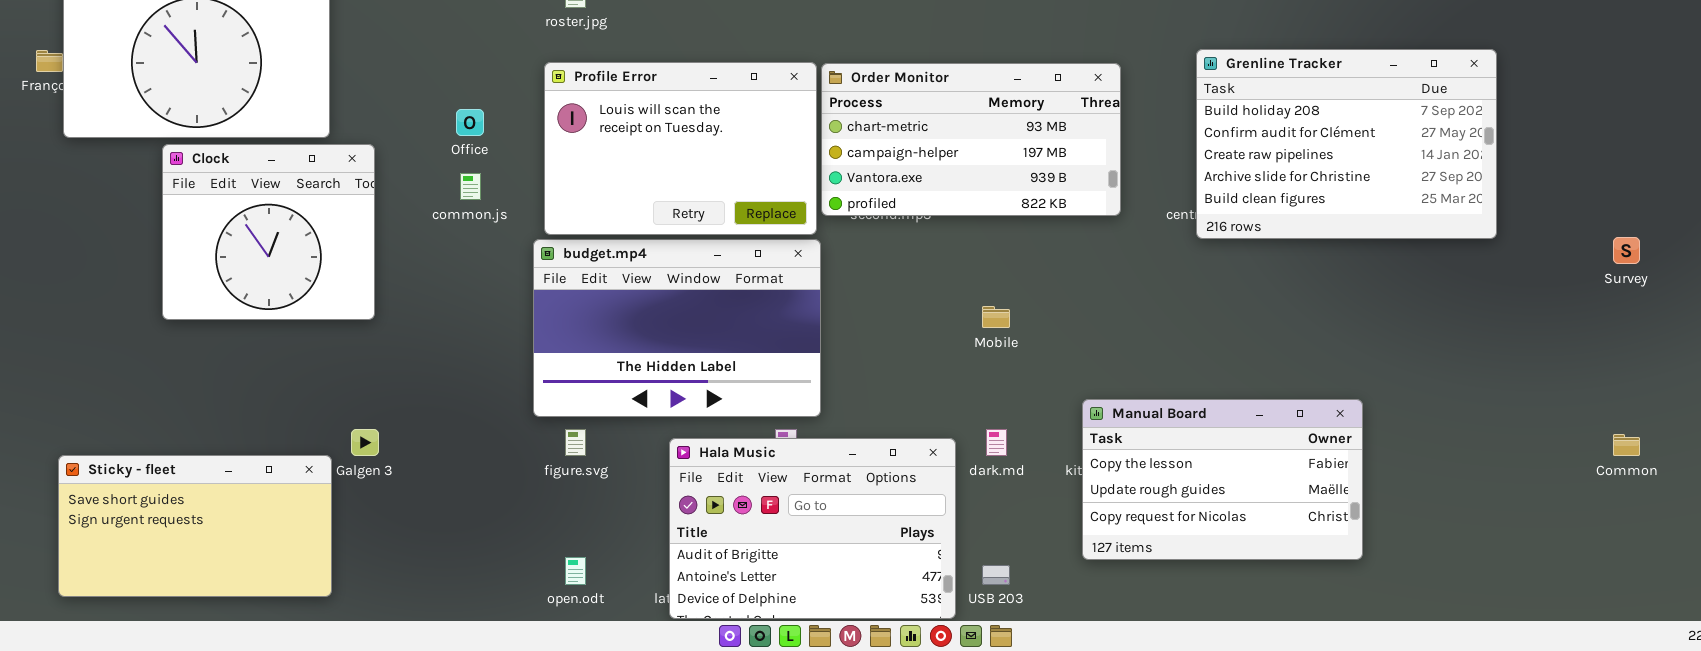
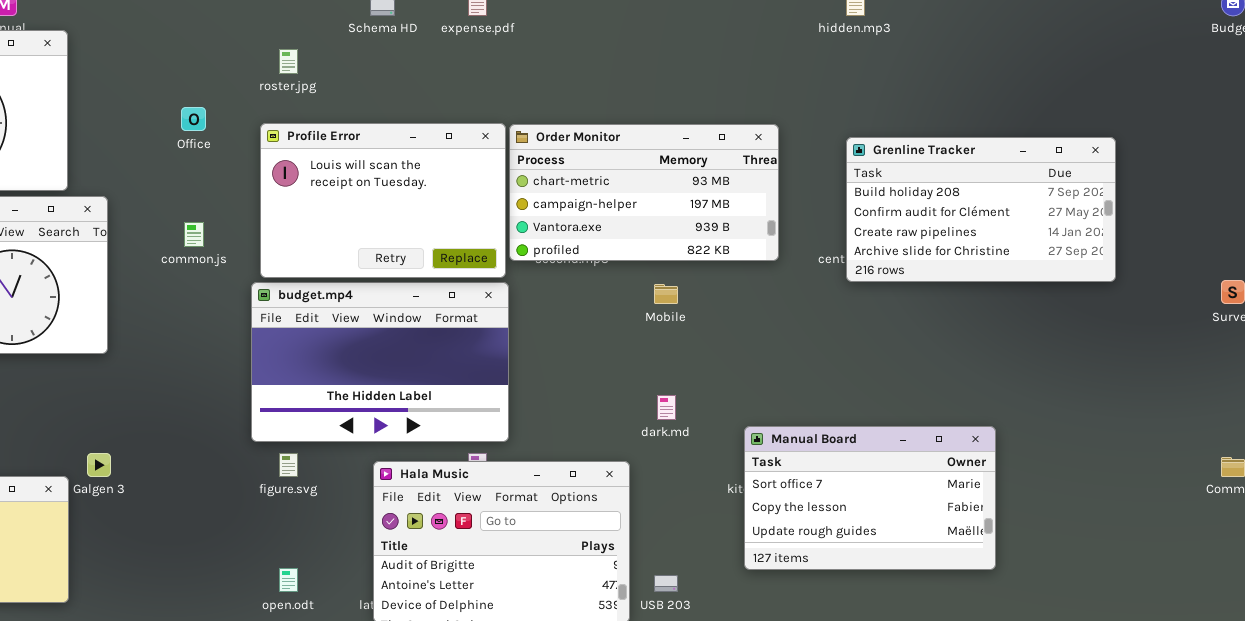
Grenline Tracker: [1196,49,1497,239] -> [846,137,1116,282], resized
Office: [456,109,484,136] -> [181,107,206,131], moved
Mobile: [982,306,1010,328] -> [654,284,678,304], moved
Manual Board: [1082,399,1363,560] -> [744,426,996,570], scrolled up 1 row
dark.md: [986,429,1007,456] -> [657,395,676,420], moved

